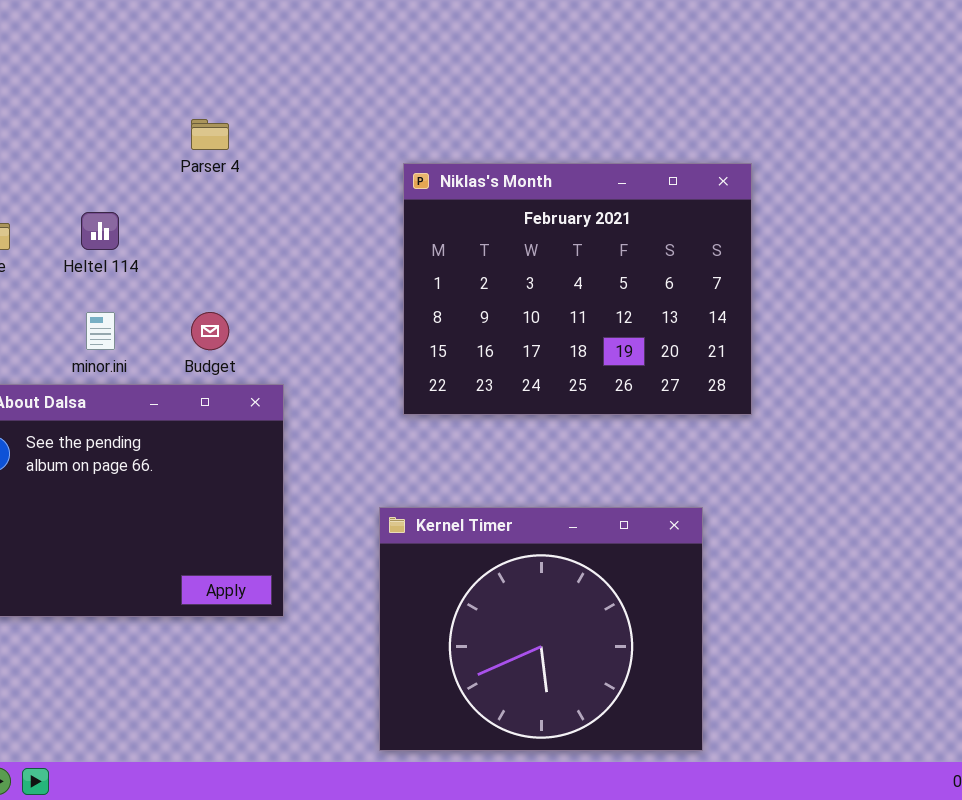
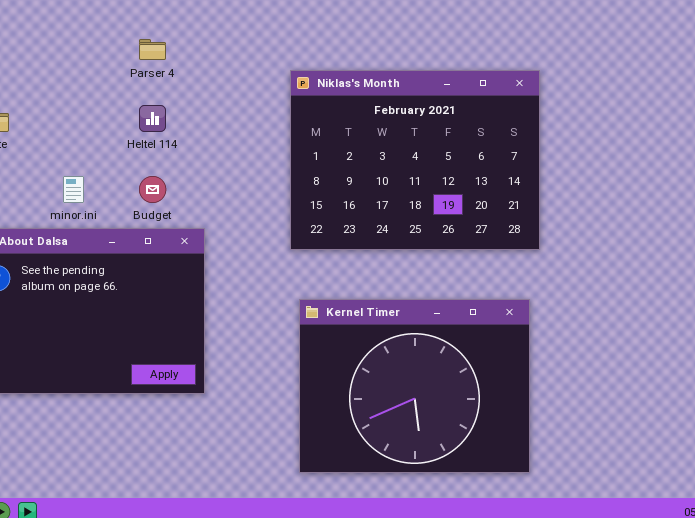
Heltel 114: [81,212,119,250] -> [139,105,166,132], moved
Kernel Timer: [379,507,703,751] -> [299,299,530,473], moved

